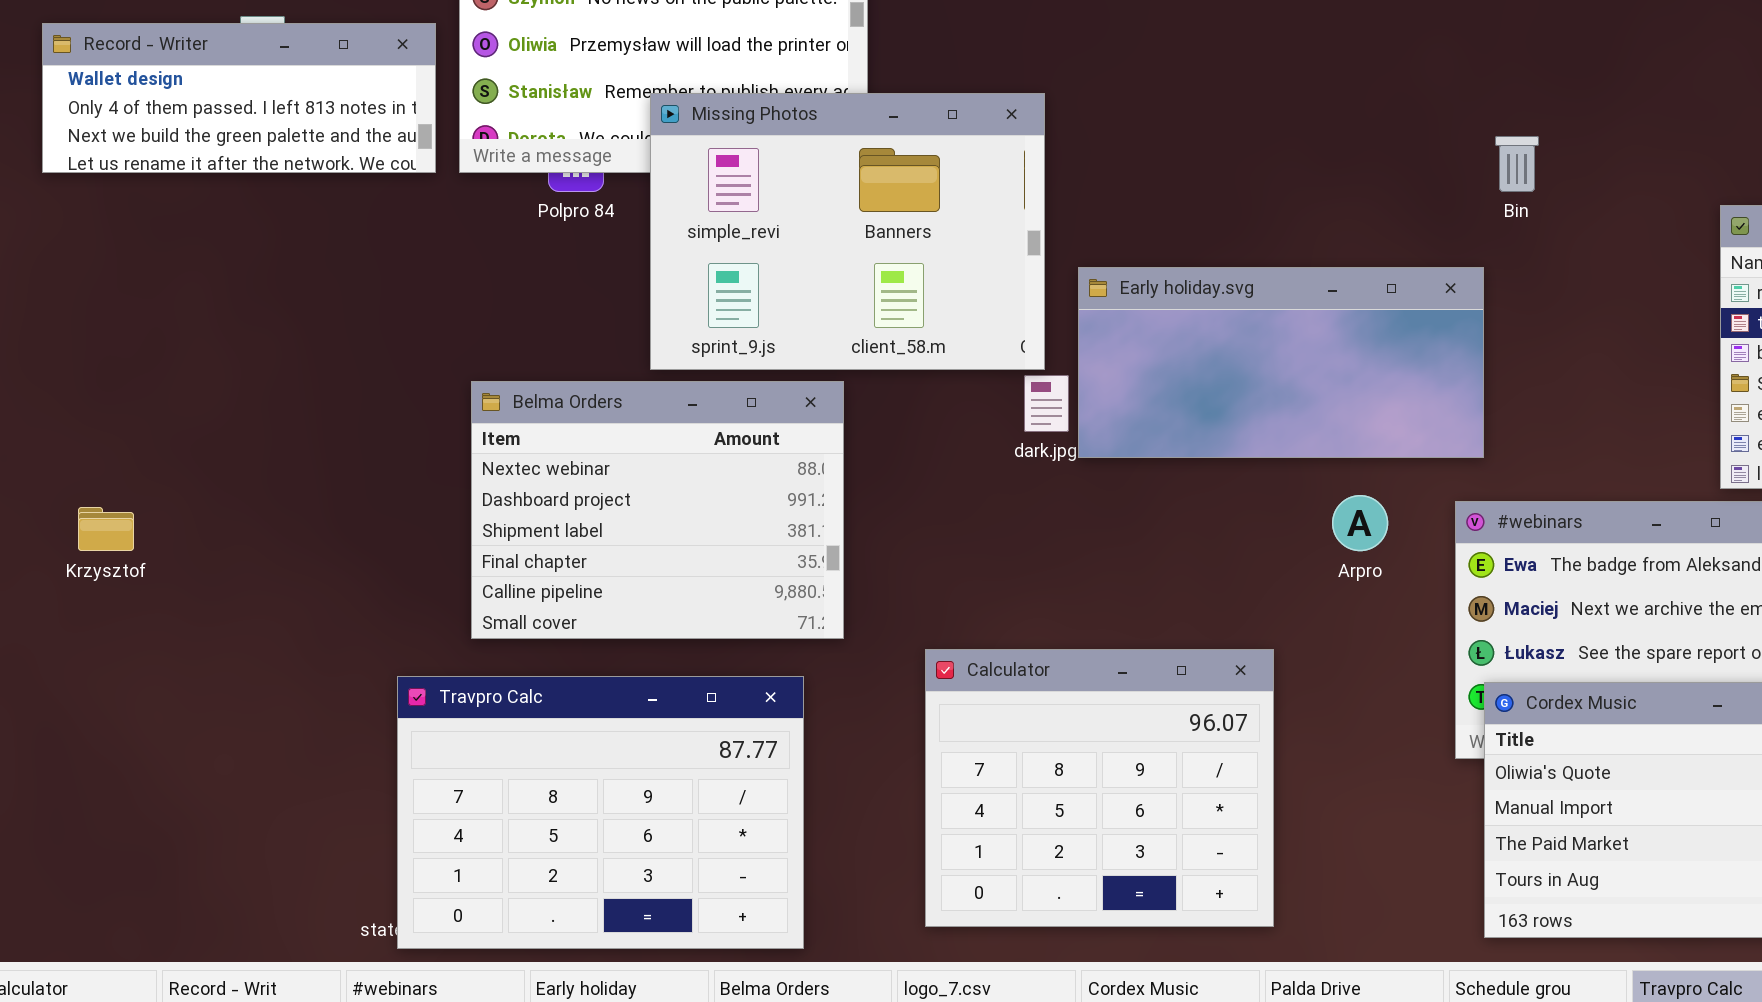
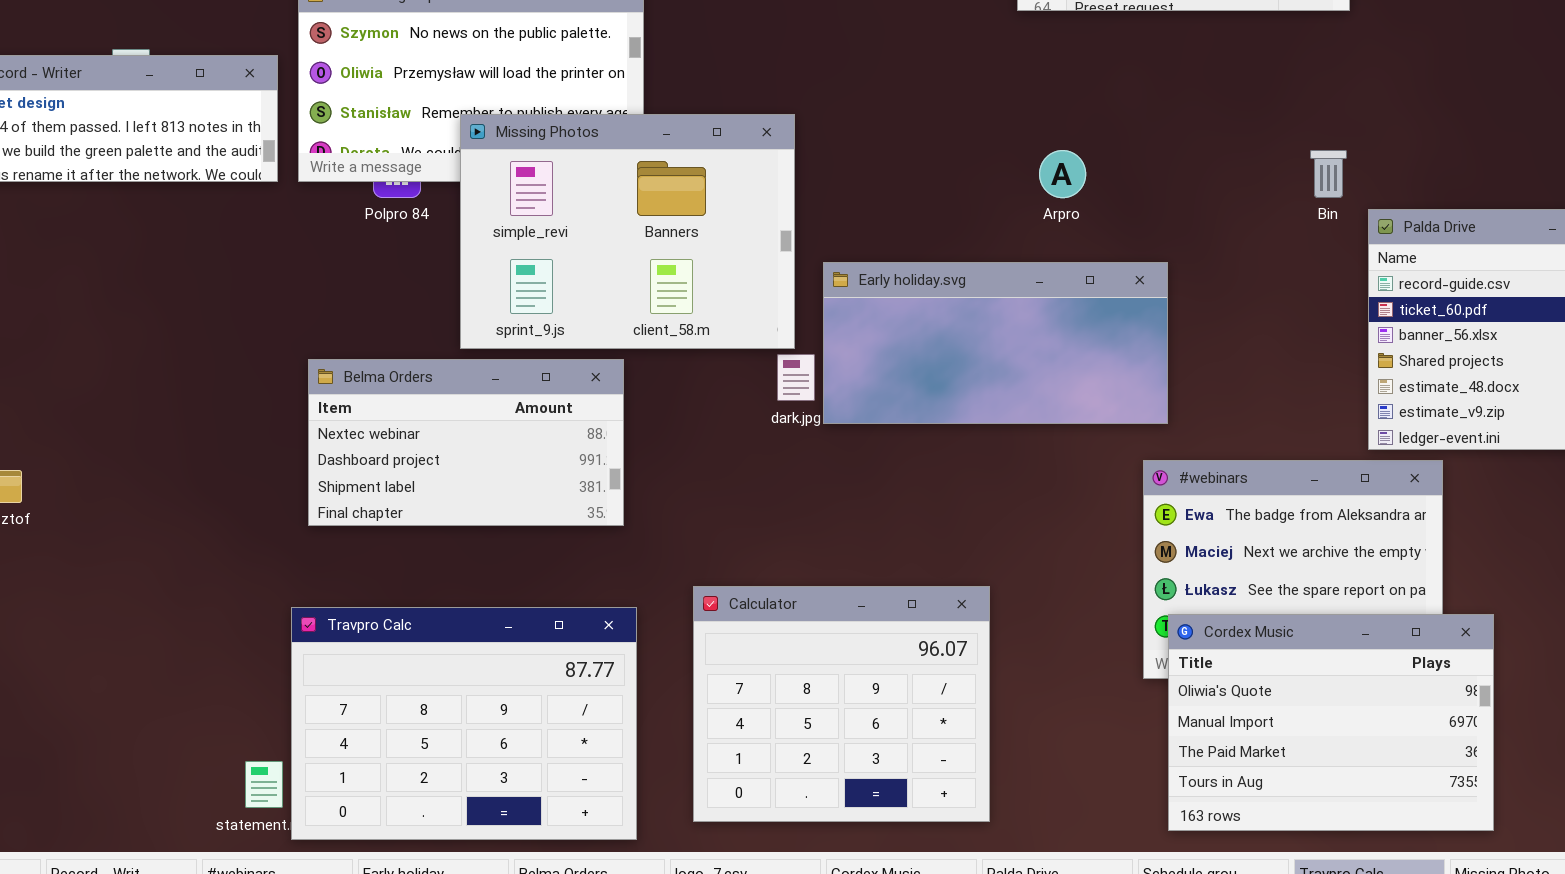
Bin: [1495,136,1539,192] -> [1310,150,1347,198], moved
Belma Orders: [471,381,844,639] -> [308,359,624,526], resized
Arpro: [1332,495,1388,551] -> [1039,150,1086,198], moved
Travpro Calc: [397,676,804,949] -> [291,607,637,840], moved

